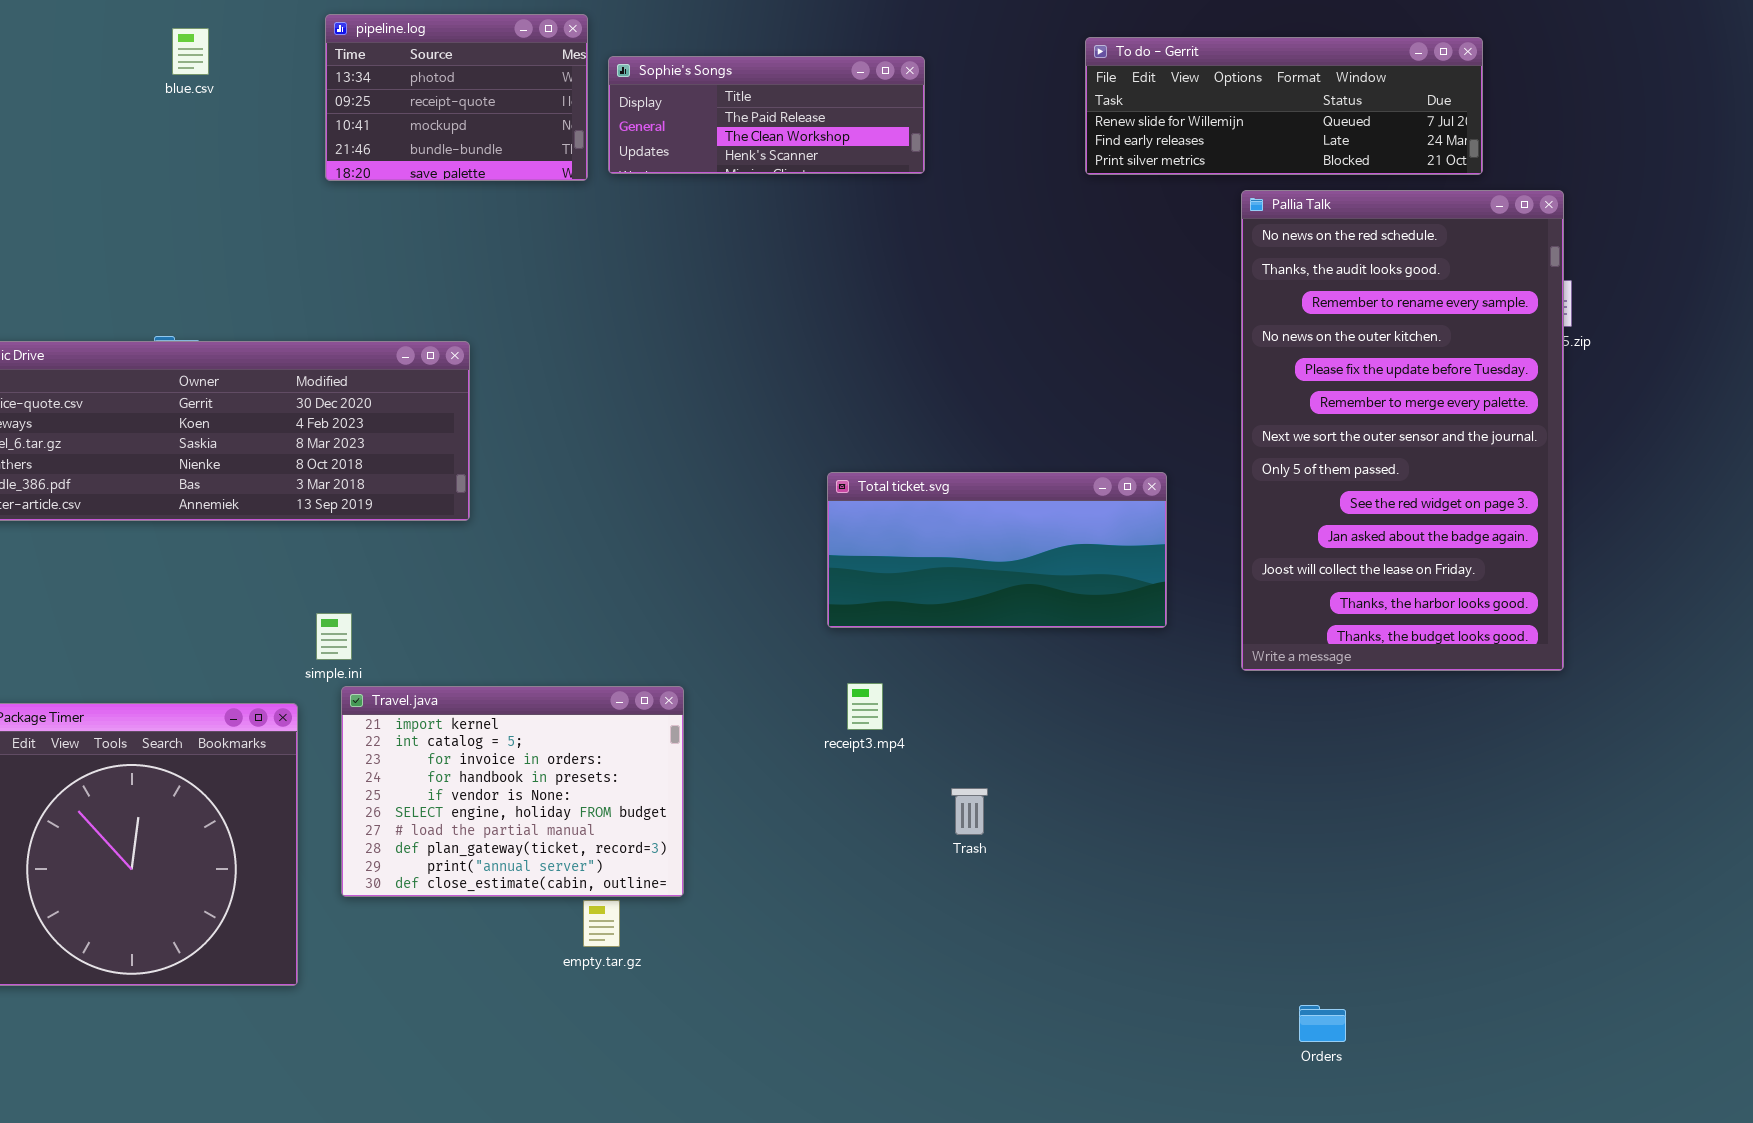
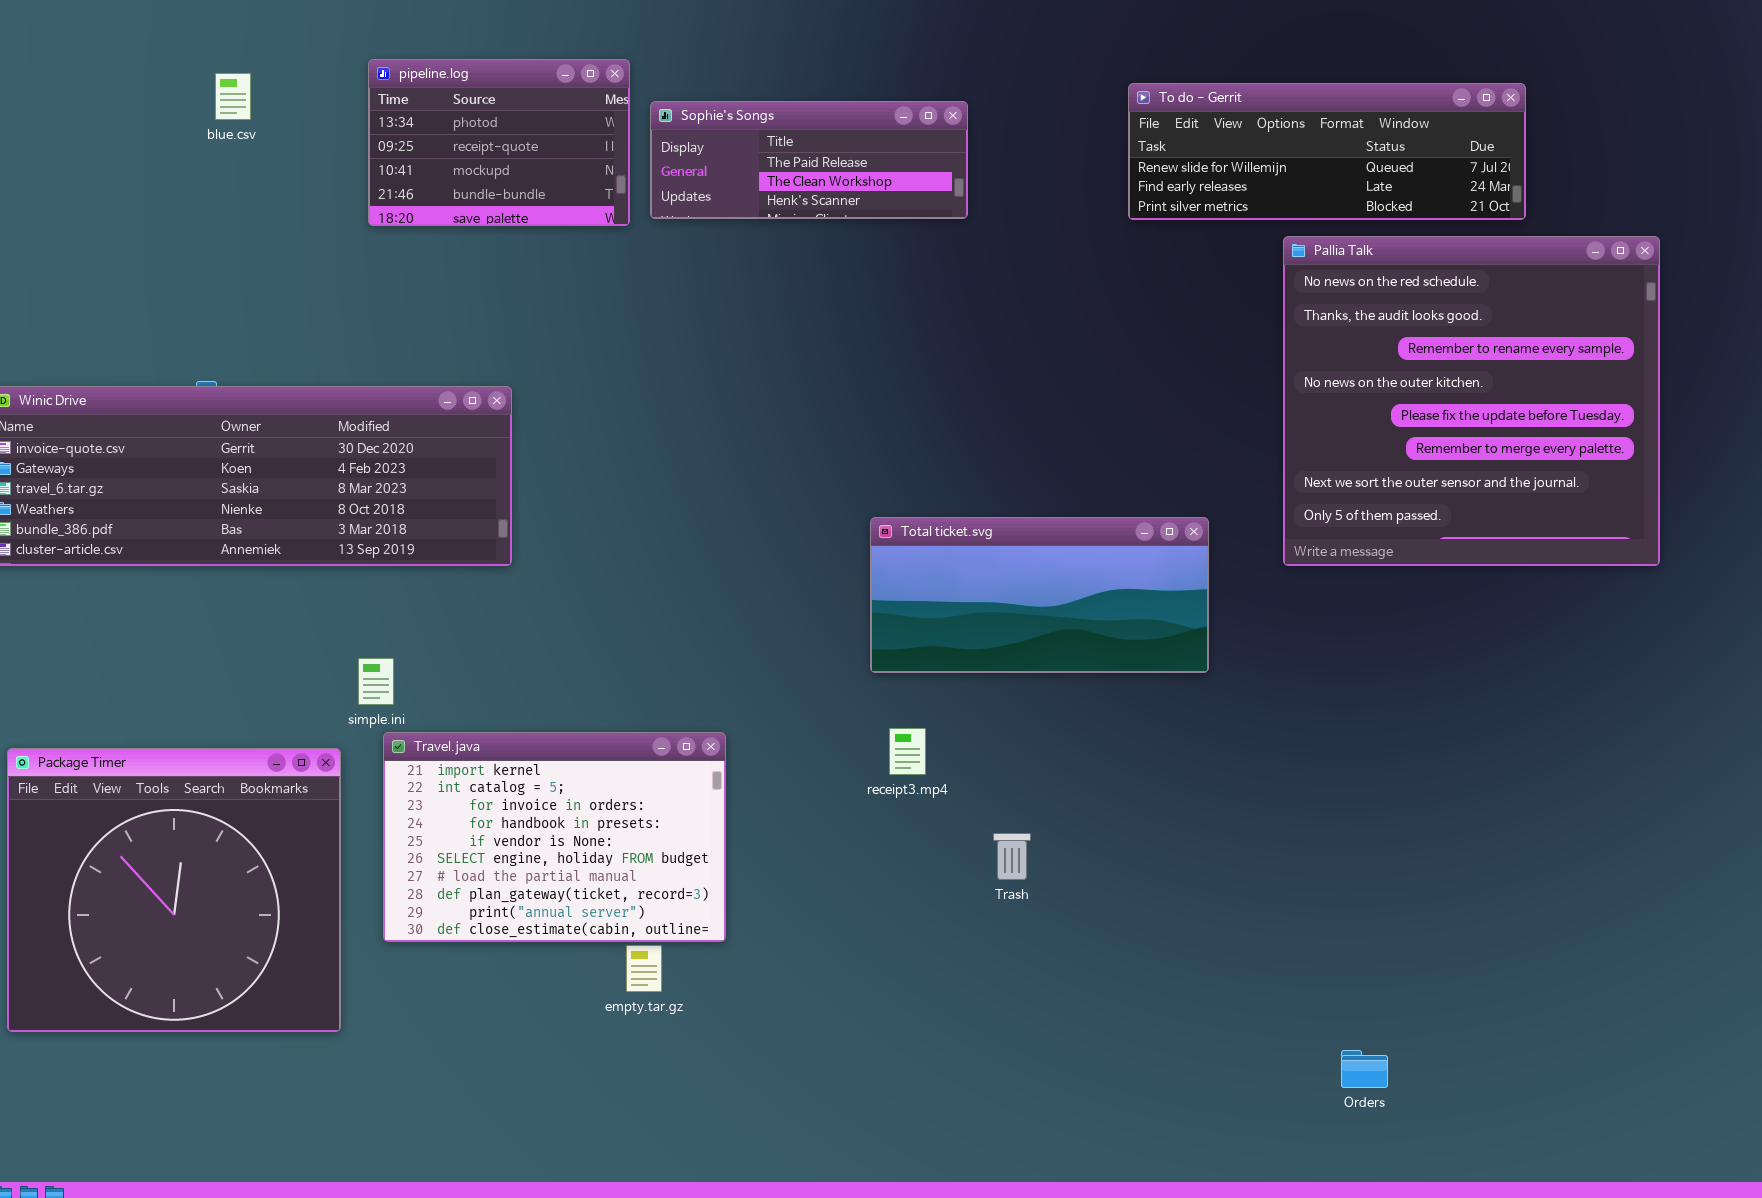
Pallia Talk: [1241,190,1564,671] -> [1283,236,1660,566], resized

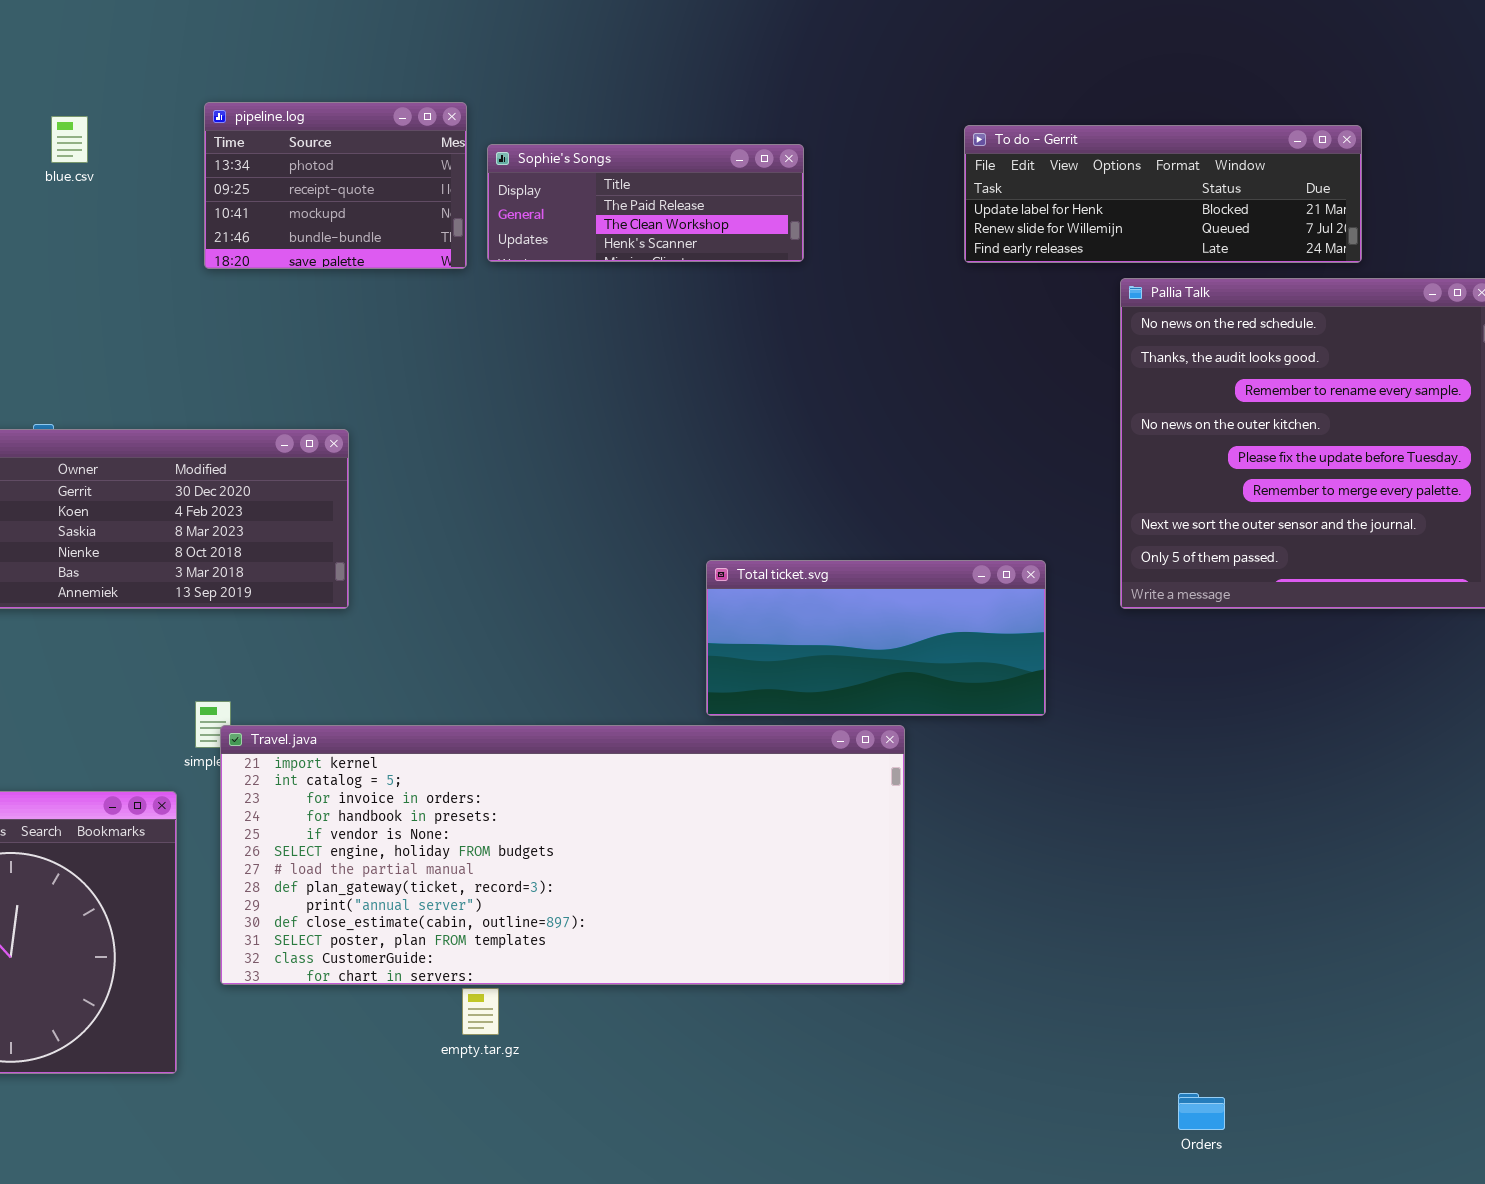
To do - Gerrit: [1128,83,1526,220] -> [964,125,1362,263], scrolled up 1 row
Travel.java: [383,732,726,942] -> [220,725,905,985], resized

